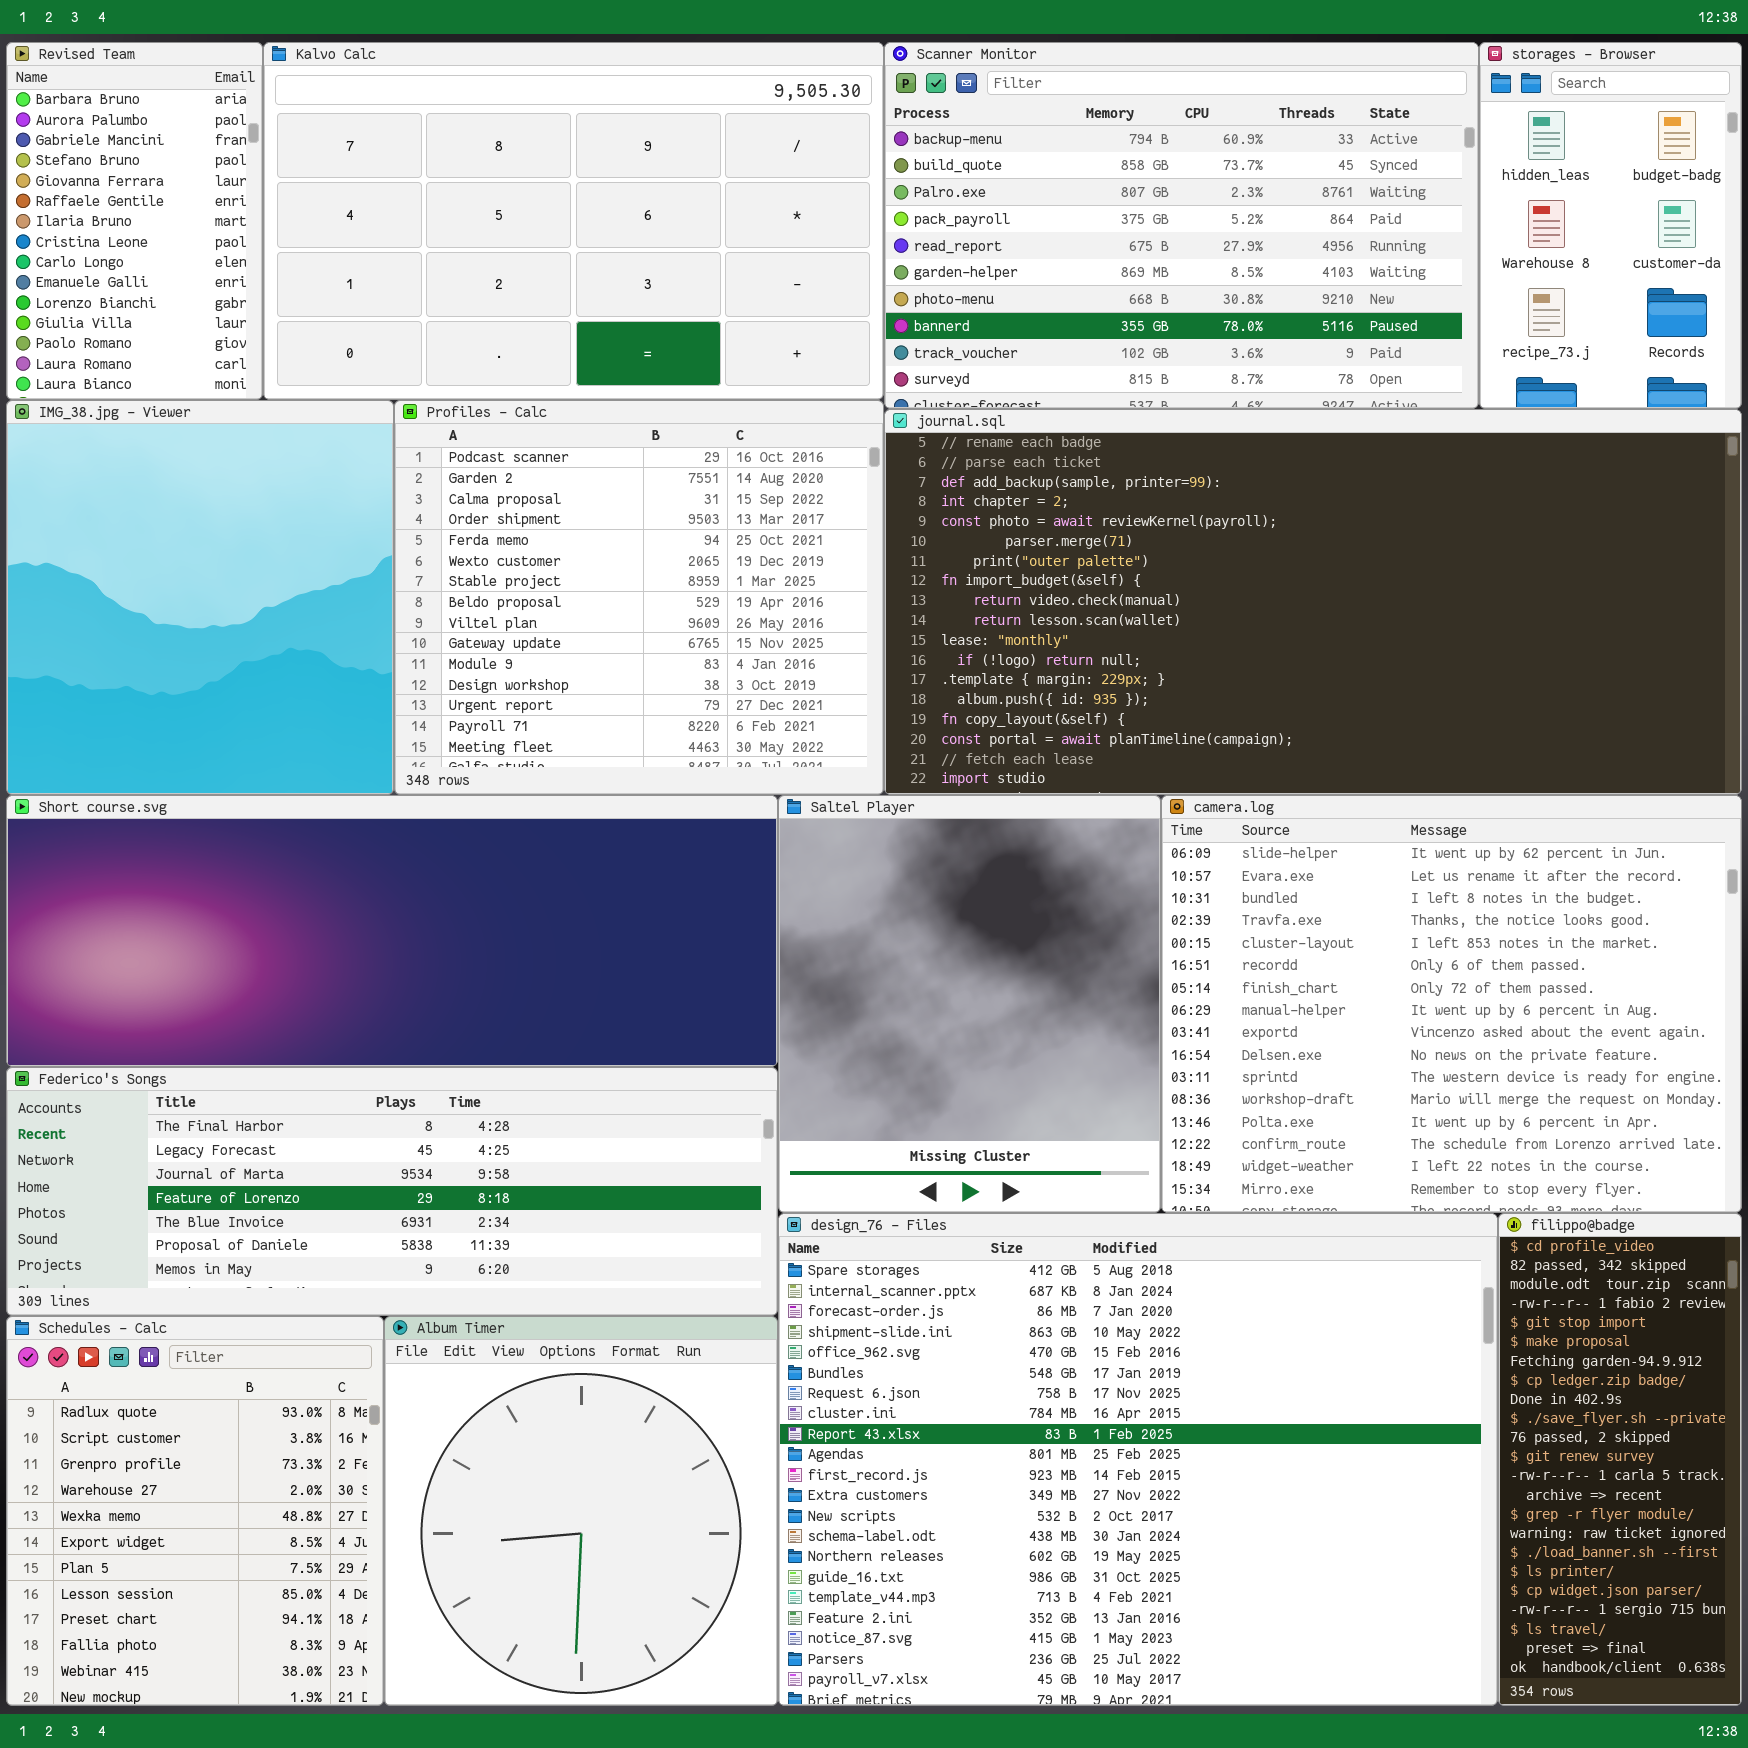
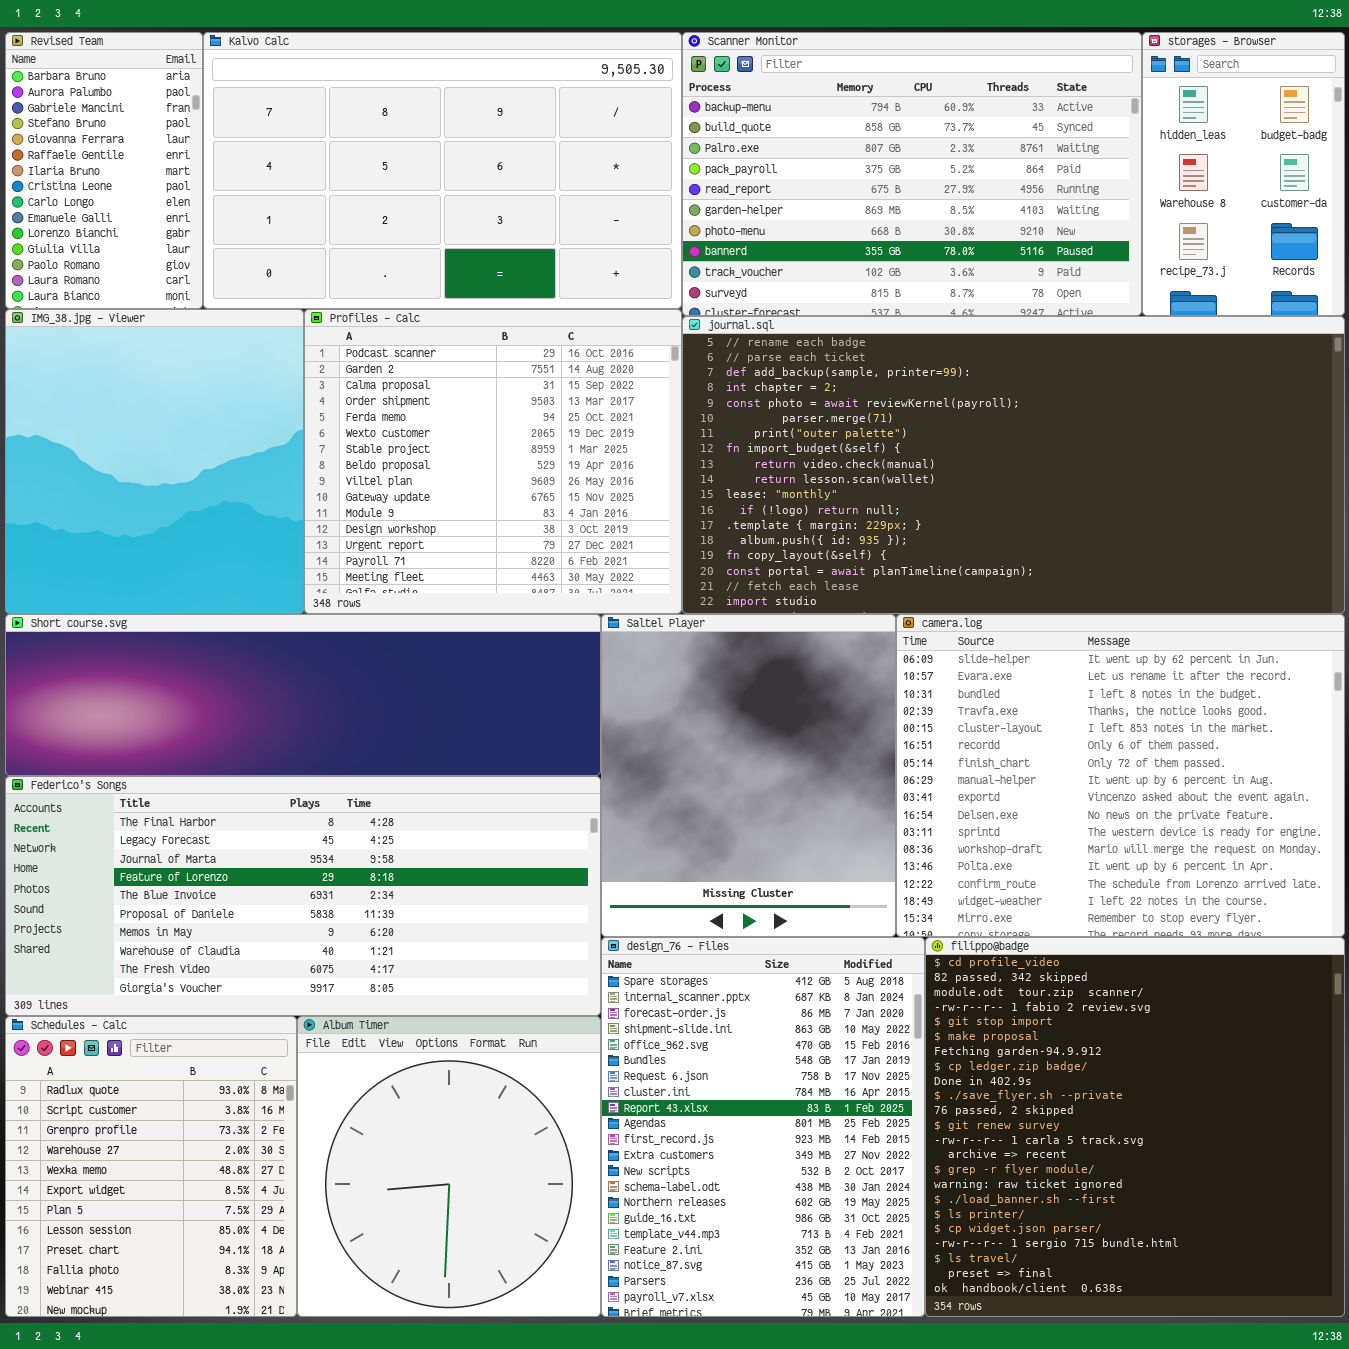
Short course.svg: [6,795,778,1067] -> [5,614,601,776], resized
Federico's Songs: [6,1067,778,1316] -> [5,776,601,1016], resized
design_76 - Files: [778,1213,1498,1706] -> [601,937,925,1317], resized
filippo@badge: [1498,1213,1742,1706] -> [925,937,1345,1317], resized

